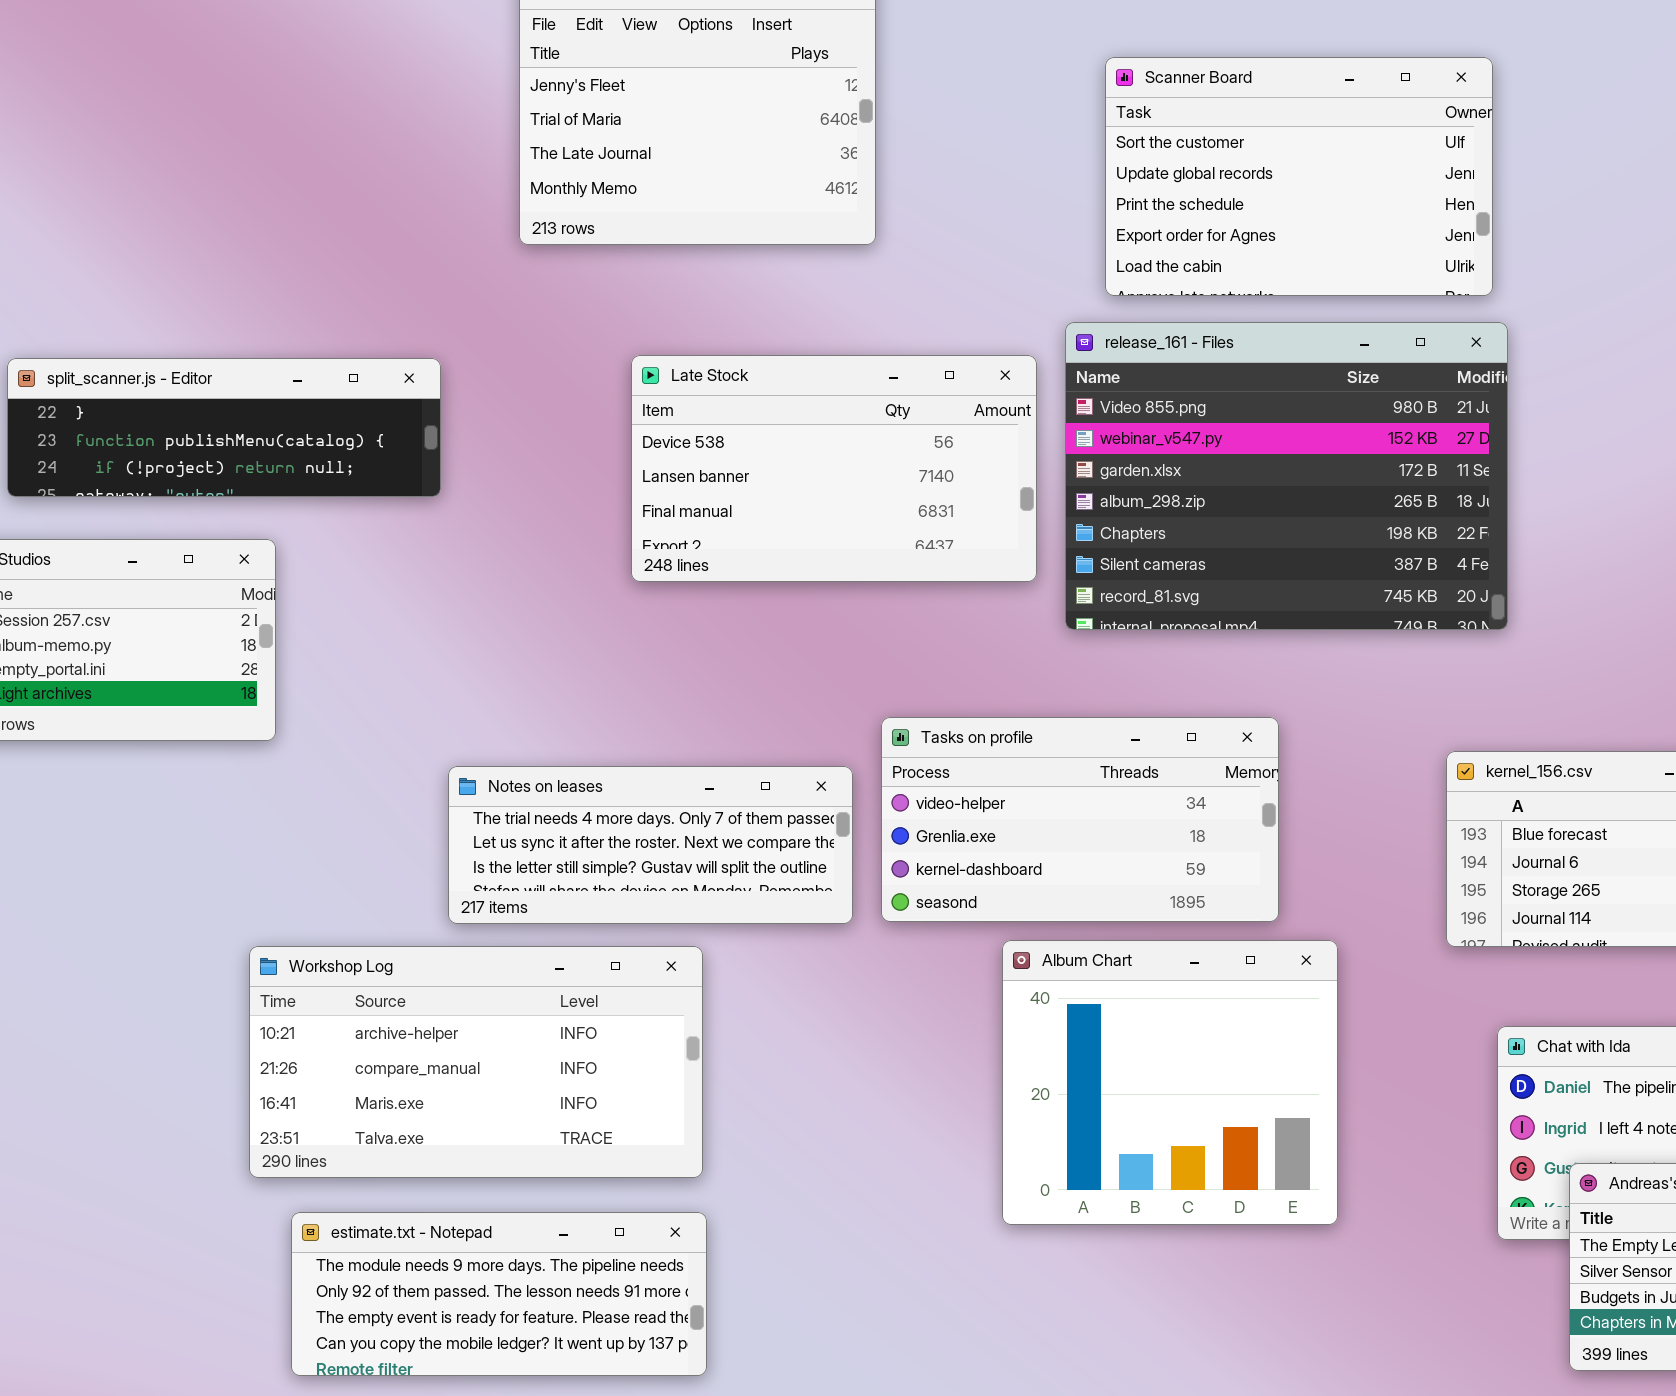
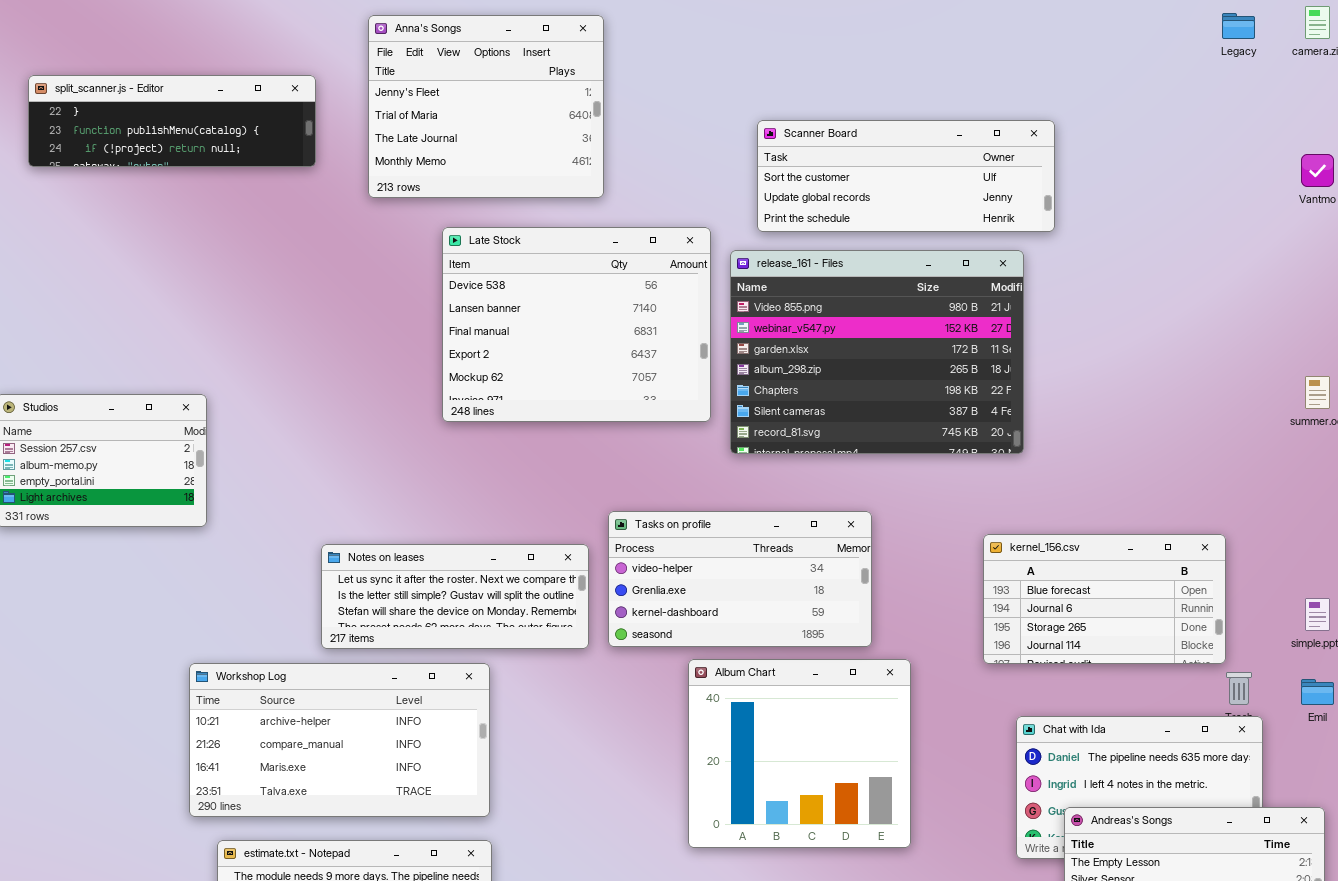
Scanner Board: [1105,57,1493,296] -> [757,120,1055,232], resized
Late Stock: [631,355,1037,582] -> [442,227,711,422], resized
split_scanner.js - Editor: [7,358,441,497] -> [28,75,316,167], moved
Notes on leases: [448,766,853,924] -> [321,544,589,649], scrolled down 1 row

